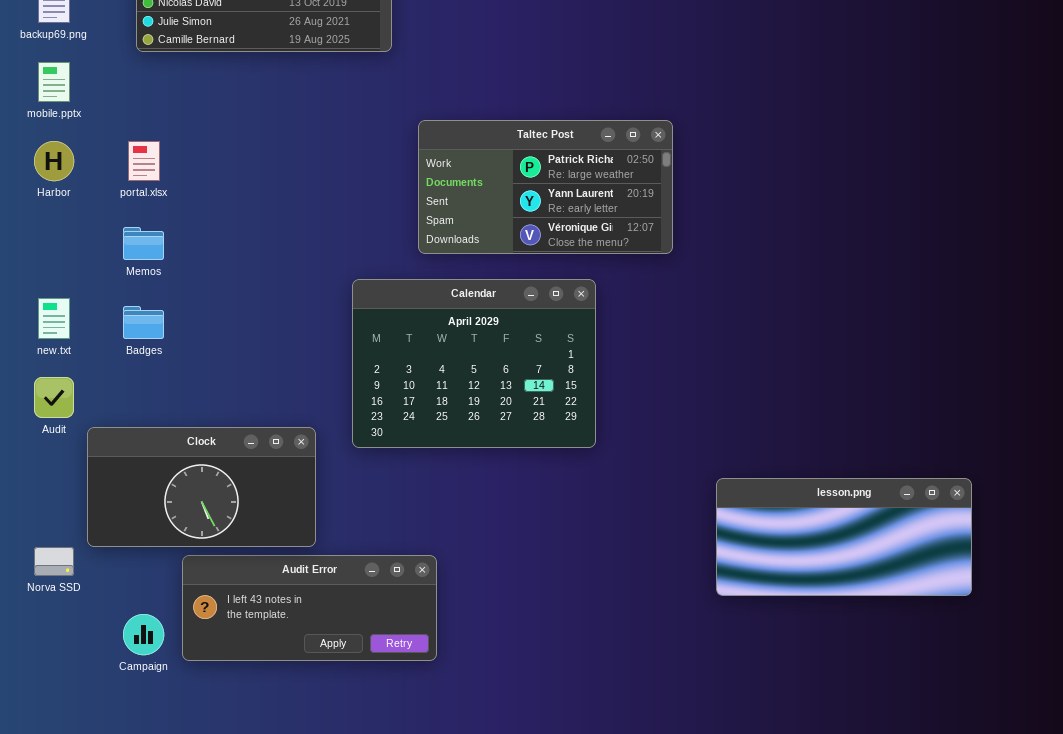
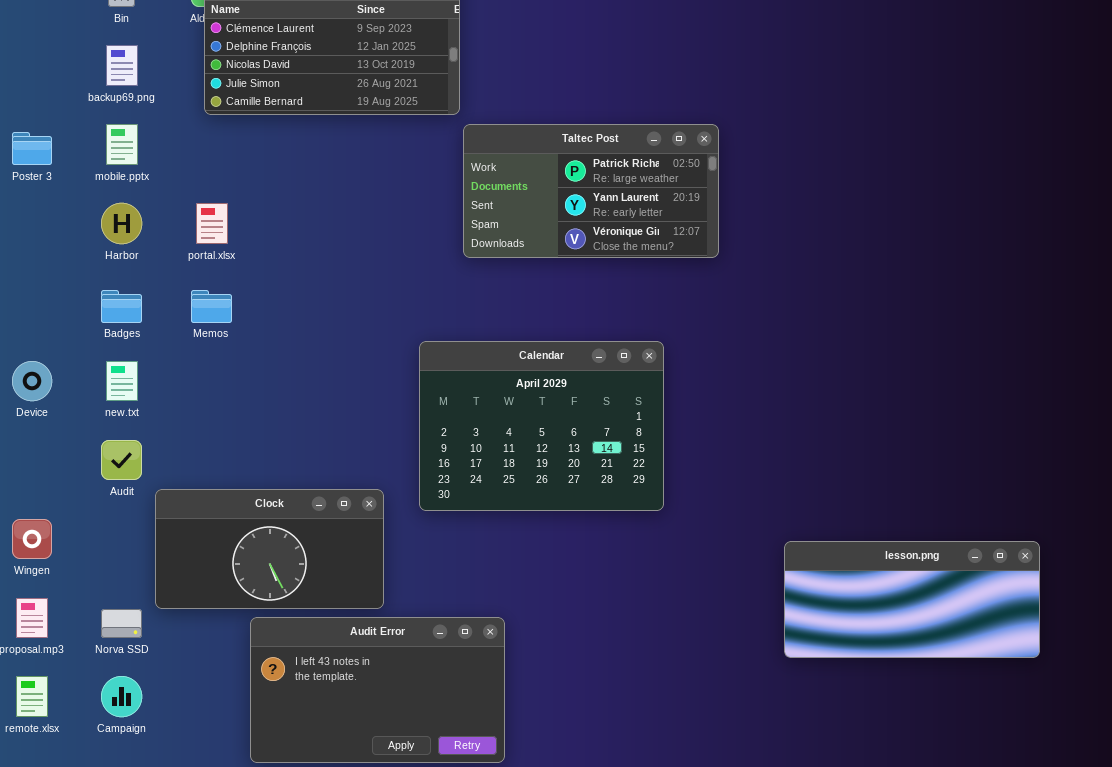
Taltec Post: [418,120,673,254] -> [463,124,719,258], moved
Badges: [123,306,164,339] -> [101,290,142,323], moved
Audit Error: [182,555,437,661] -> [250,617,505,763], resized
Campaign: [123,614,164,655] -> [101,676,142,717], moved

